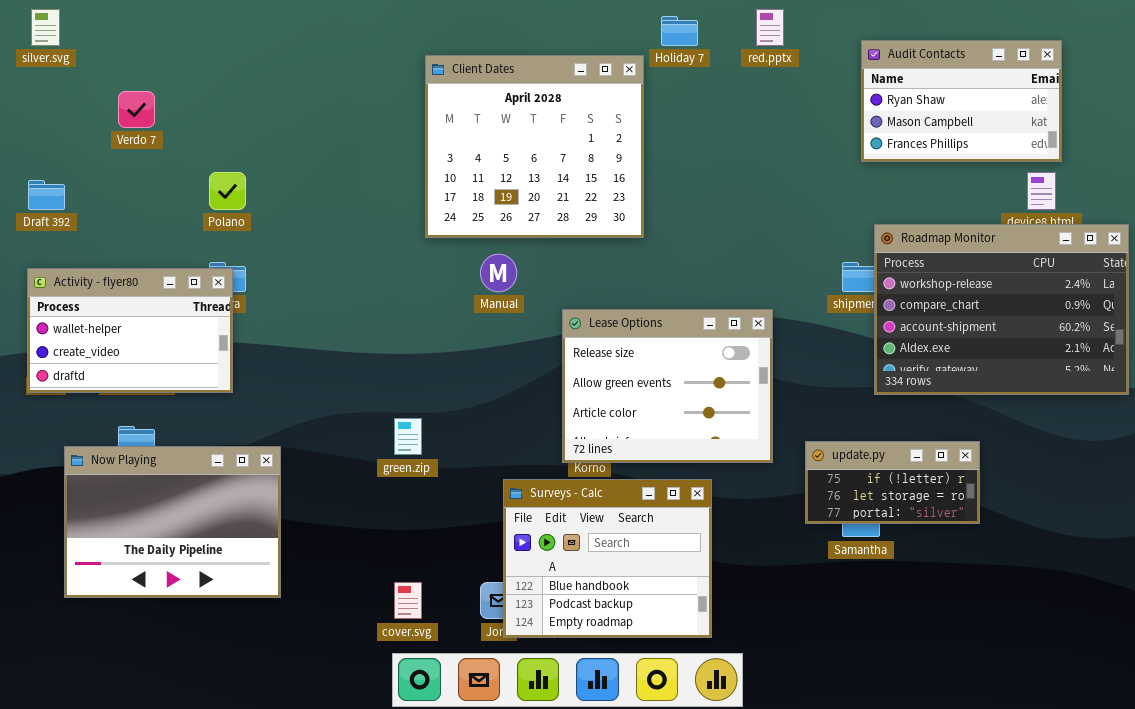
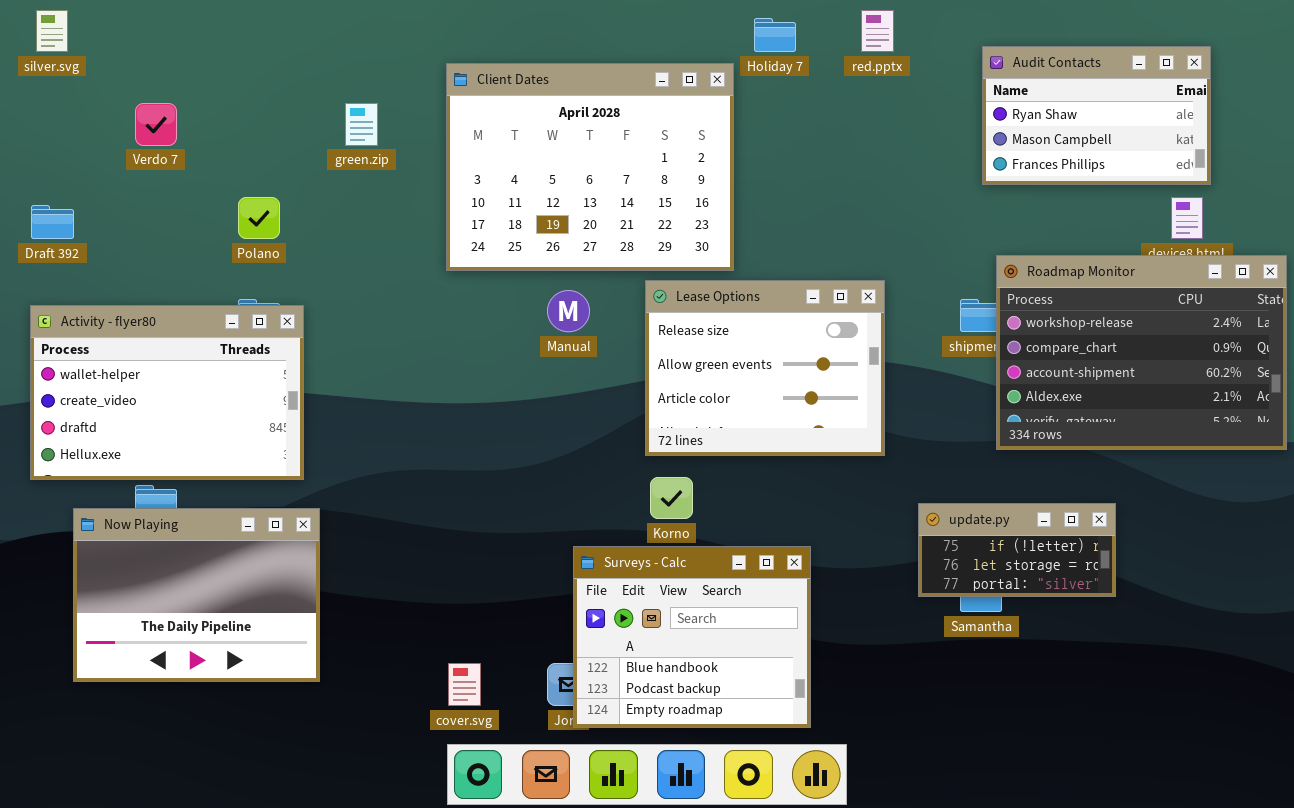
Client Dates: [425,55,644,238] -> [446,63,734,271], resized
Activity - flyer80: [27,268,233,393] -> [30,305,304,480], resized
Lease Options: [562,309,773,463] -> [645,280,885,456], moved
green.zip: [394,418,422,455] -> [345,103,378,146], moved

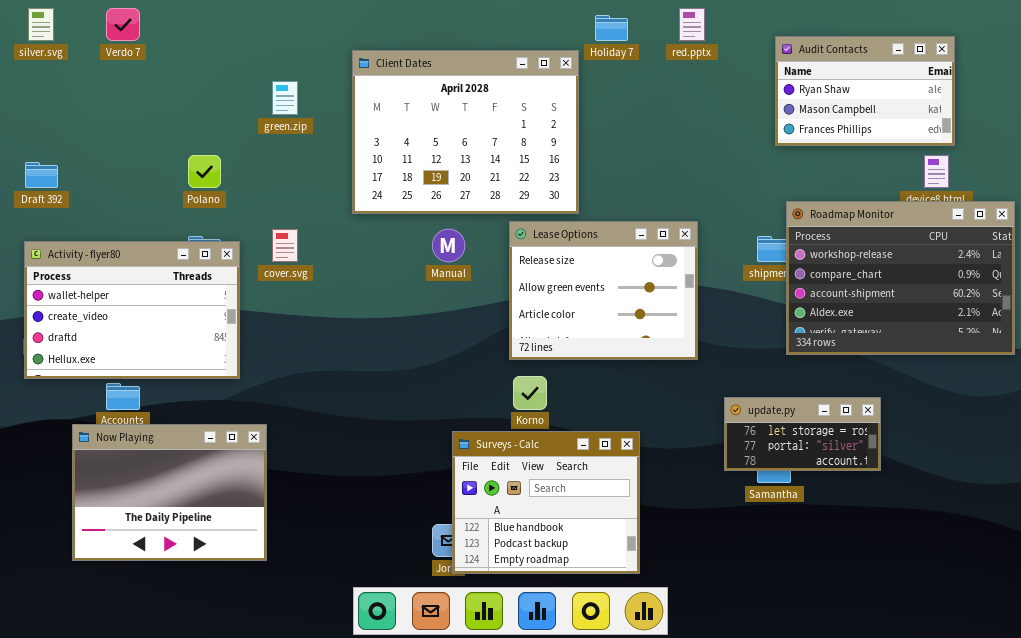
Verdo 7: [135,103,177,146] -> [106,8,140,41], moved
update.py: [918,503,1116,597] -> [724,397,881,471], scrolled down 1 row
Now Playing: [73,508,320,682] -> [72,424,267,561], moved
cover.svg: [448,663,481,706] -> [272,229,298,262], moved

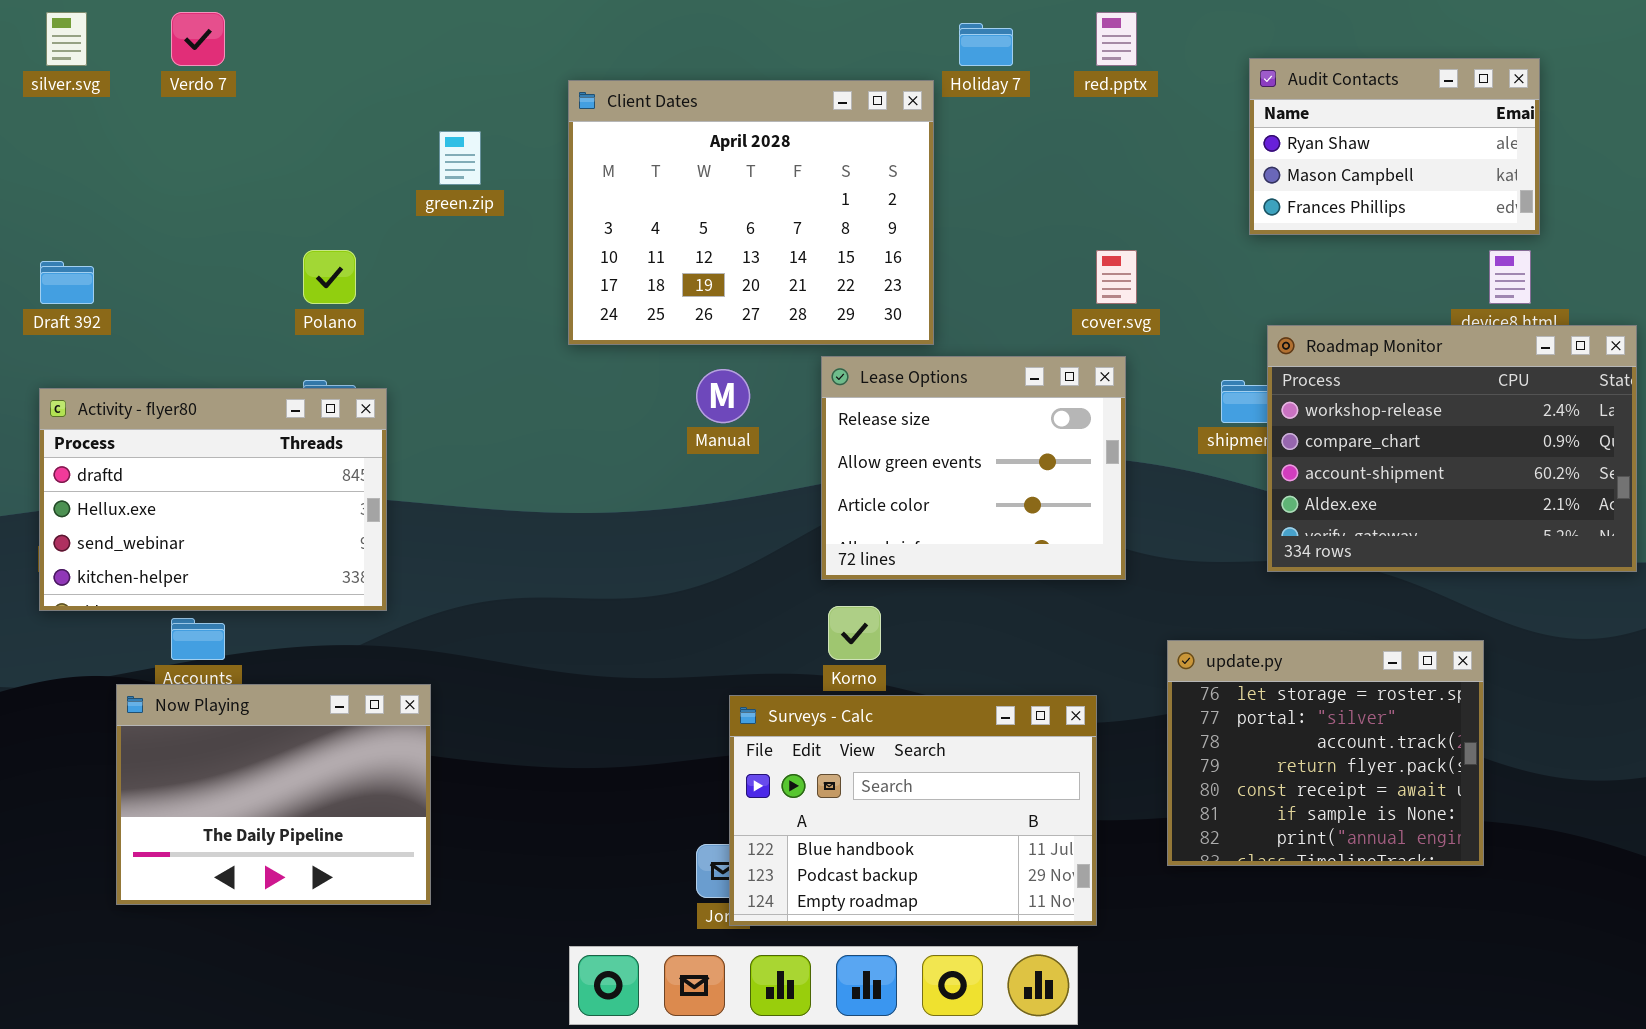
cover.svg: [272,229,298,262] -> [1096,250,1137,304], moved
Activity - flyer80: [24,241,240,379] -> [39,388,387,611], scrolled down 2 rows
update.py: [724,397,881,471] -> [1167,640,1484,866], resized
Surveys - Calc: [452,431,640,574] -> [729,695,1097,926], resized

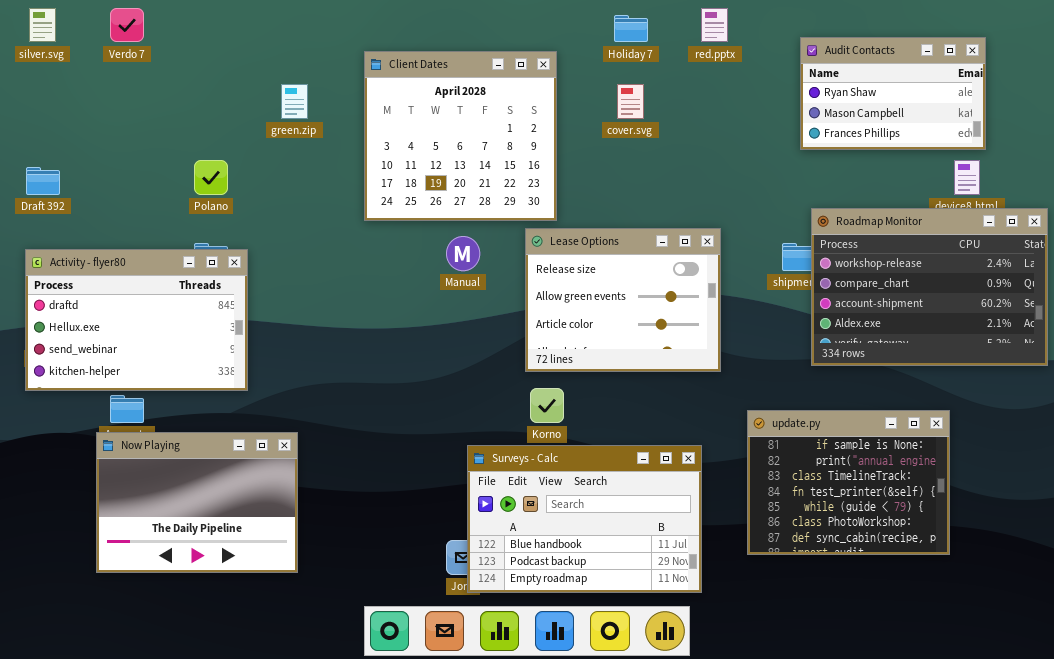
Client Dates: [568,80,934,345] -> [364,51,557,221], resized
cover.svg: [1096,250,1137,304] -> [617,84,644,119], moved
update.py: [1167,640,1484,866] -> [747,410,950,555], scrolled down 5 rows
Now Playing: [116,684,431,905] -> [96,432,298,573], moved

